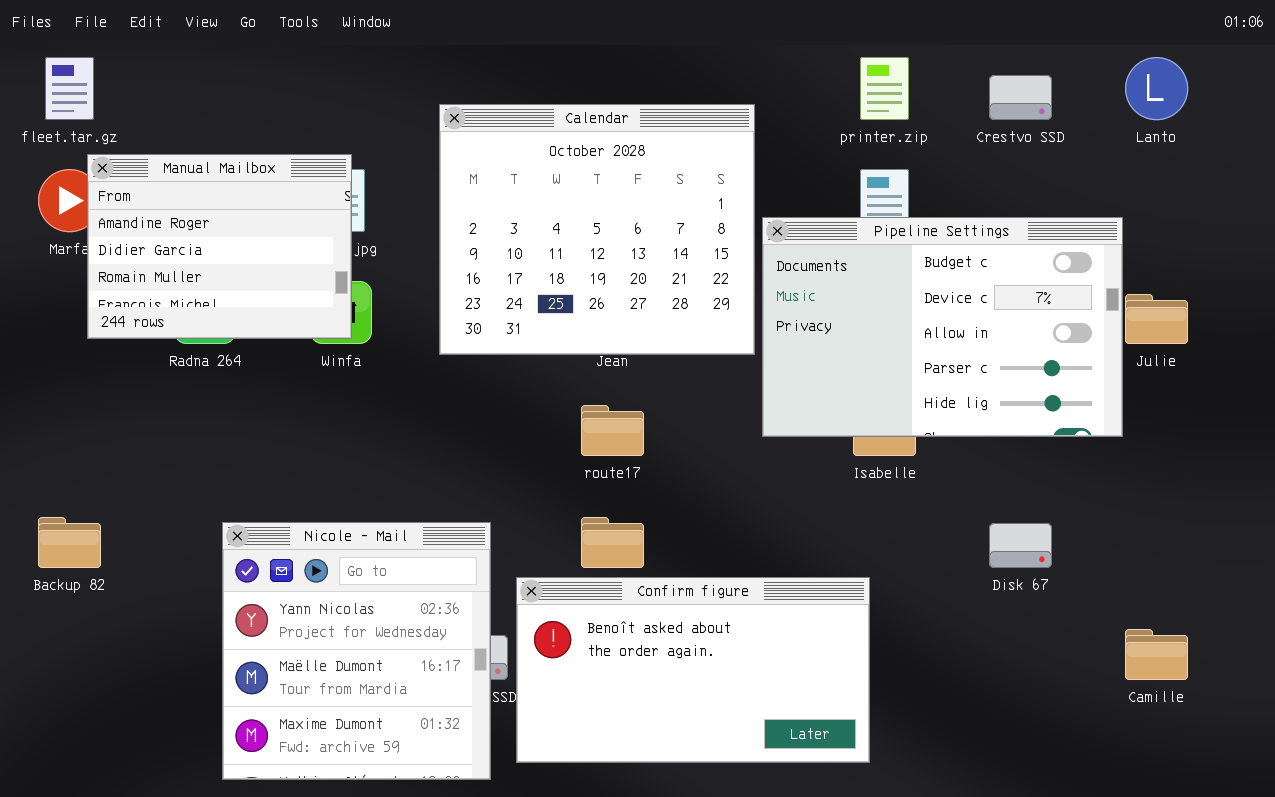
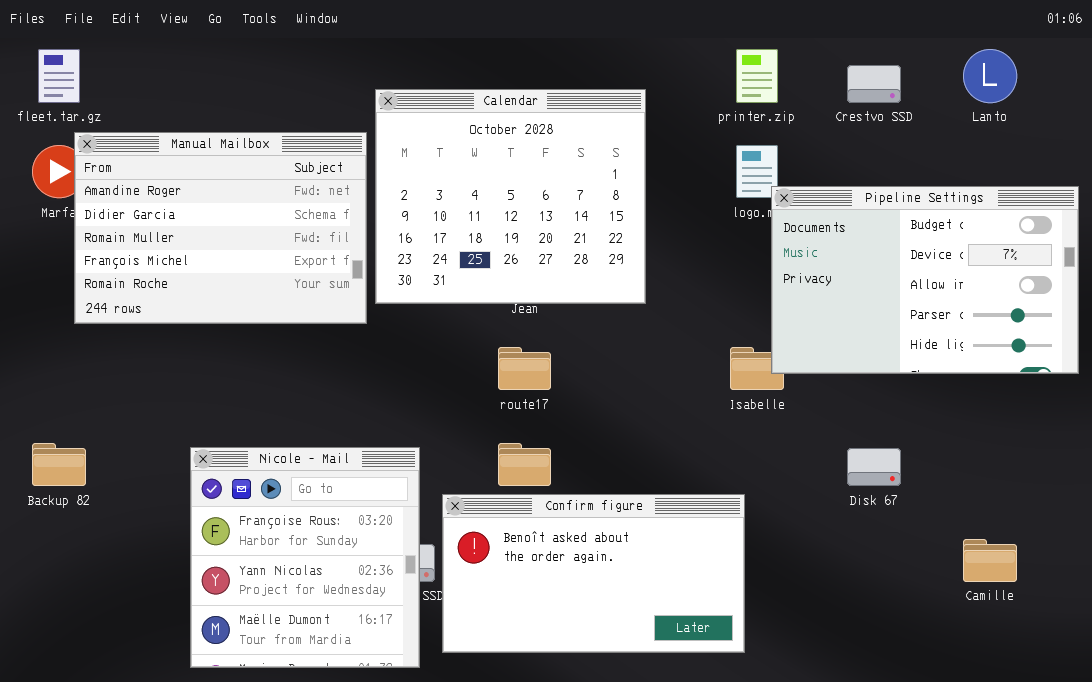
Manual Mailbox: [87,154,352,339] -> [74,132,367,324], resized
Pipeline Settings: [762,217,1123,437] -> [771,186,1079,374], moved
Nicole - Mail: [222,522,491,780] -> [190,447,420,668], scrolled up 1 row

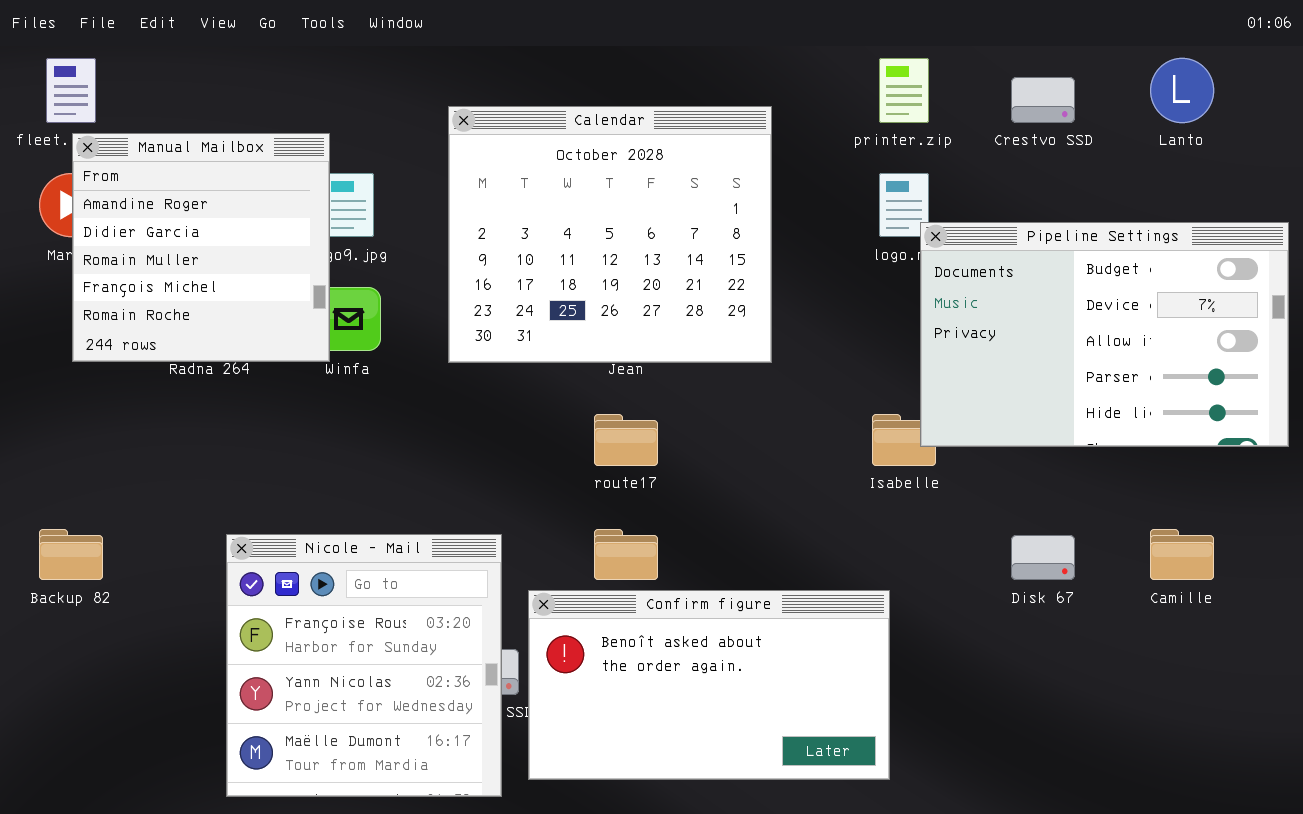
Manual Mailbox: [74,132,367,324] -> [72,133,330,362], moved, resized
Camille: [963,539,1017,582] -> [1150,529,1214,580], moved

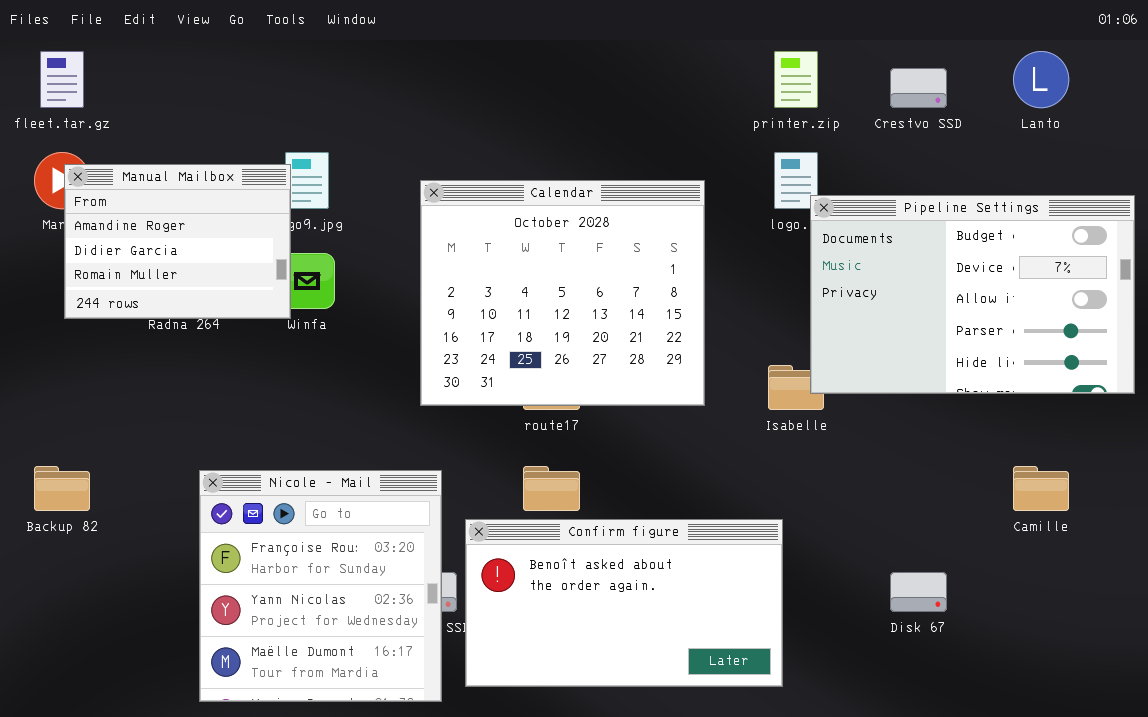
Calendar: [448,106,772,363] -> [420,180,705,406], moved
Manual Mailbox: [72,133,330,362] -> [64,164,291,319], resized
Disk 67: [1011,535,1075,580] -> [890,572,947,612], moved

